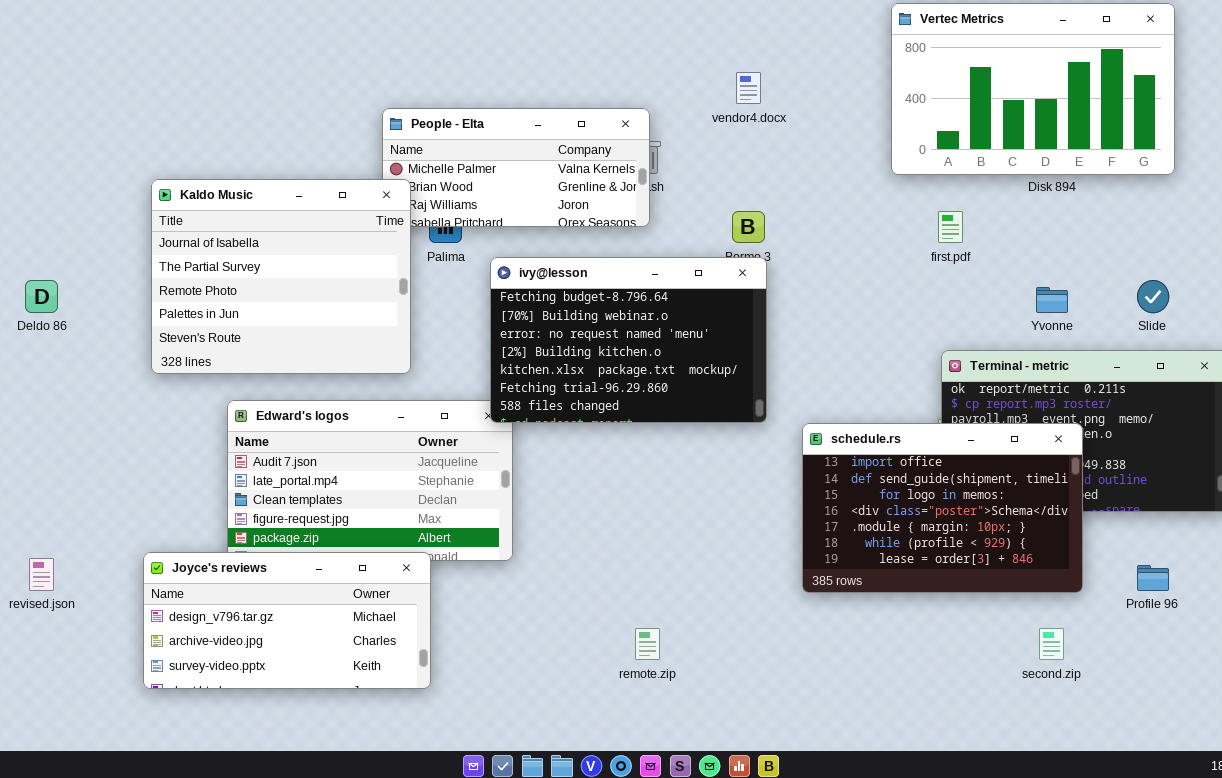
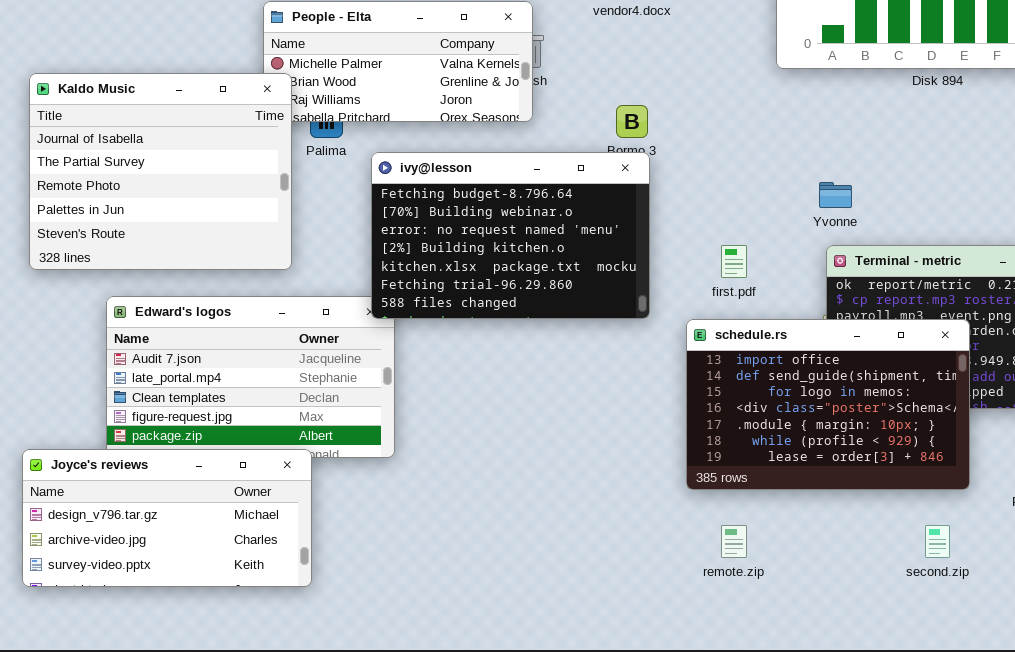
first.pdf: [938,211,963,243] -> [721,245,747,278], moved
Yvonne: [1036,287,1068,313] -> [819,182,852,208], moved
remote.zip: [635,628,660,660] -> [721,525,747,558], moved

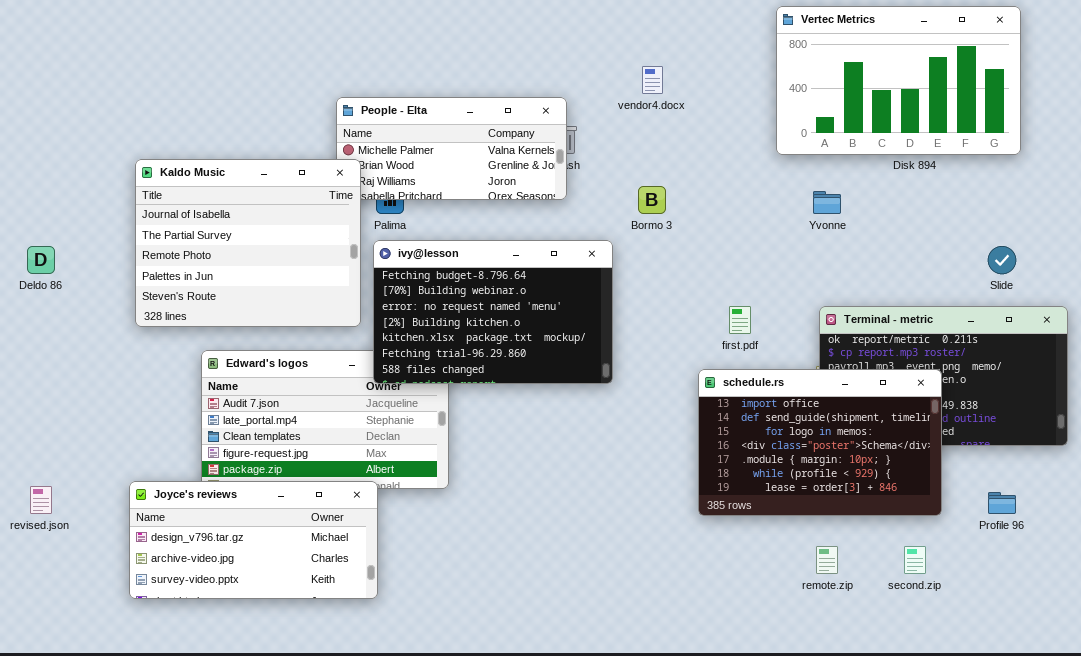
ivy@lesson: [371,152,650,319] -> [373,240,613,384], moved
Yvonne: [819,182,852,208] -> [813,191,841,214], moved
remote.zip: [721,525,747,558] -> [816,546,838,574], moved

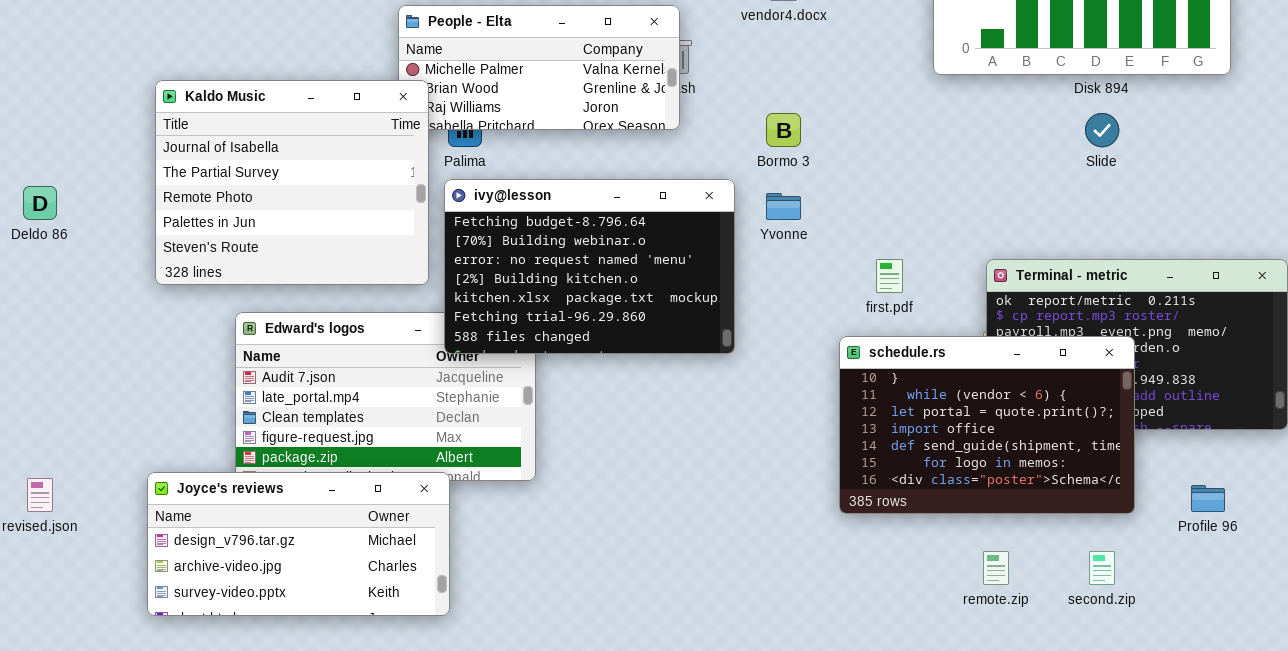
Yvonne: [813,191,841,214] -> [766,193,801,220], moved
Slide: [988,246,1016,274] -> [1085,113,1119,147], moved
schedule.rs: [698,369,942,516] -> [839,336,1135,514], scrolled up 3 rows

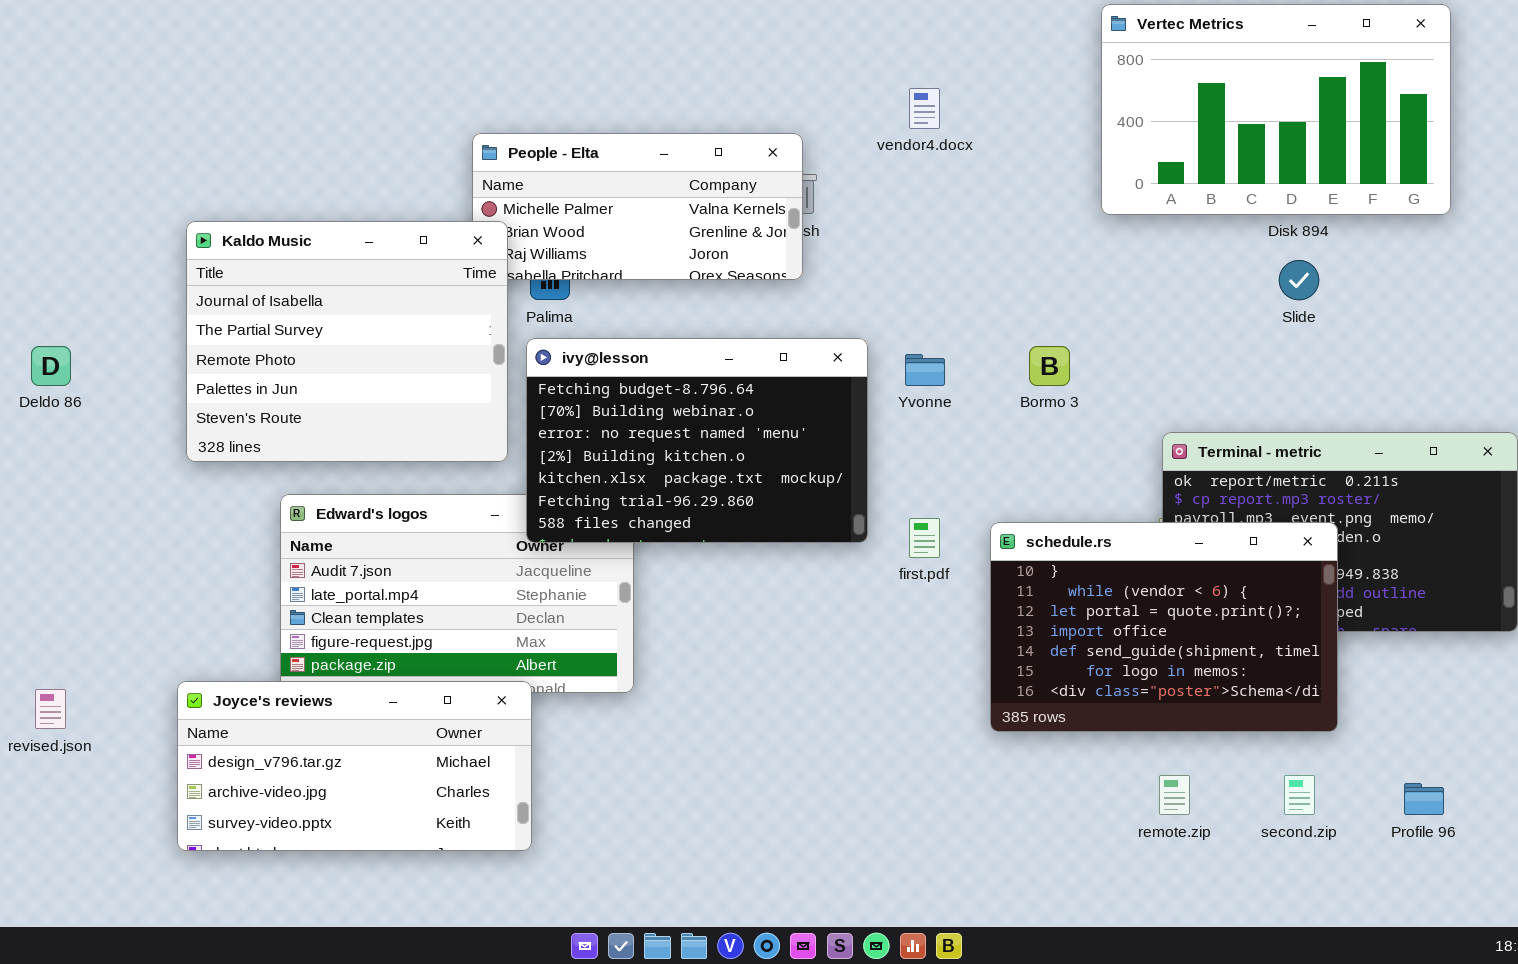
Bormo 3: [766,113,801,147] -> [1029,346,1070,386], moved
first.pdf: [876,259,903,293] -> [909,518,940,558], moved
Profile 96: [1191,485,1225,512] -> [1404,783,1444,815], moved

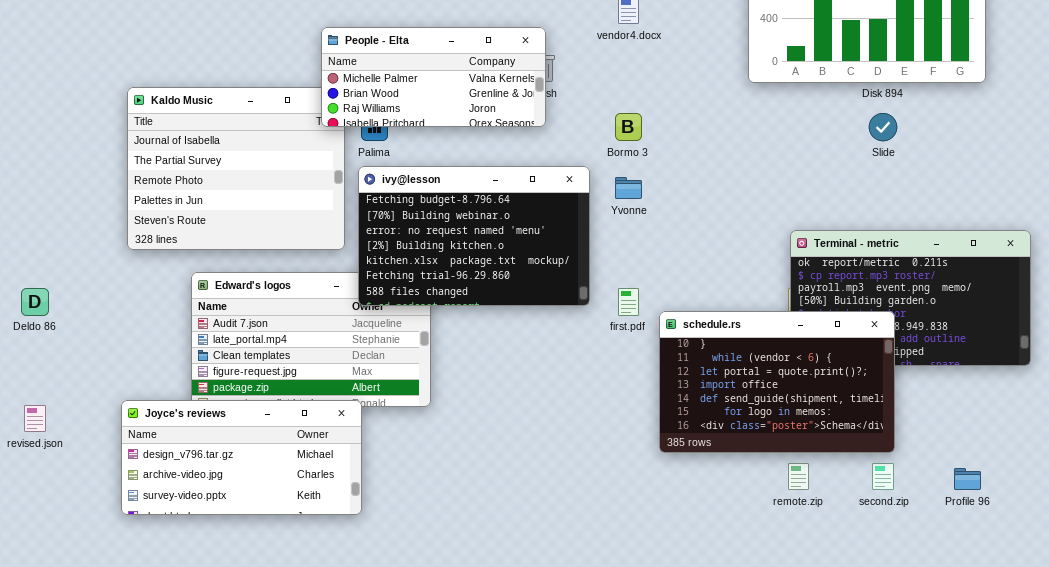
People - Elta: [472,133,803,280] -> [321,27,546,127], raised
Deldo 86: [31,346,71,386] -> [21,288,49,316], moved
Bormo 3: [1029,346,1070,386] -> [615,113,642,141], moved
schedule.rs: [990,522,1338,732] -> [659,311,895,453], moved

